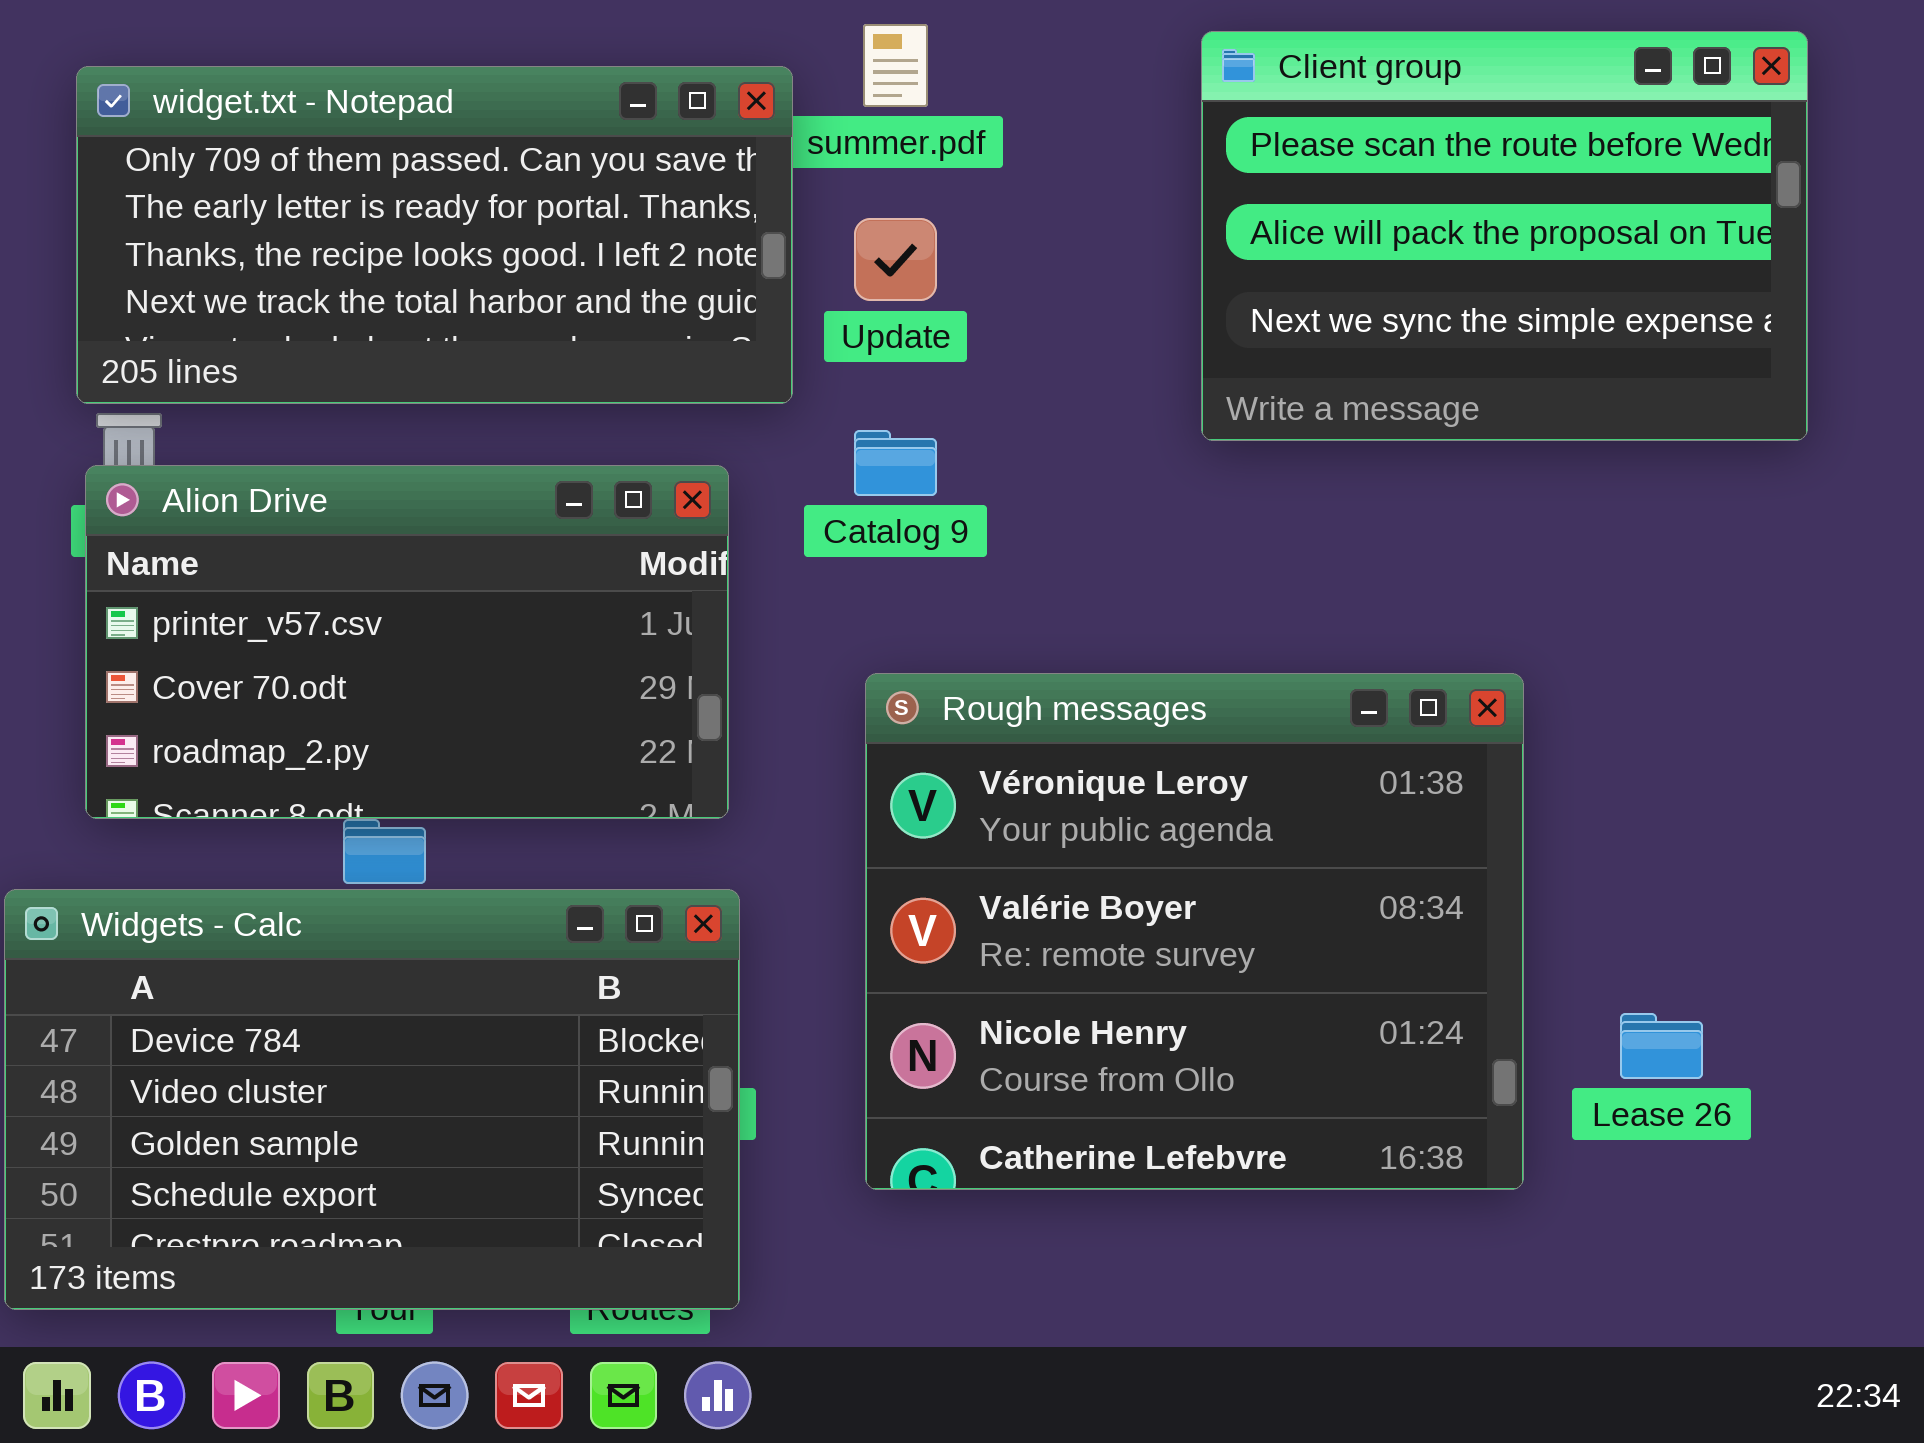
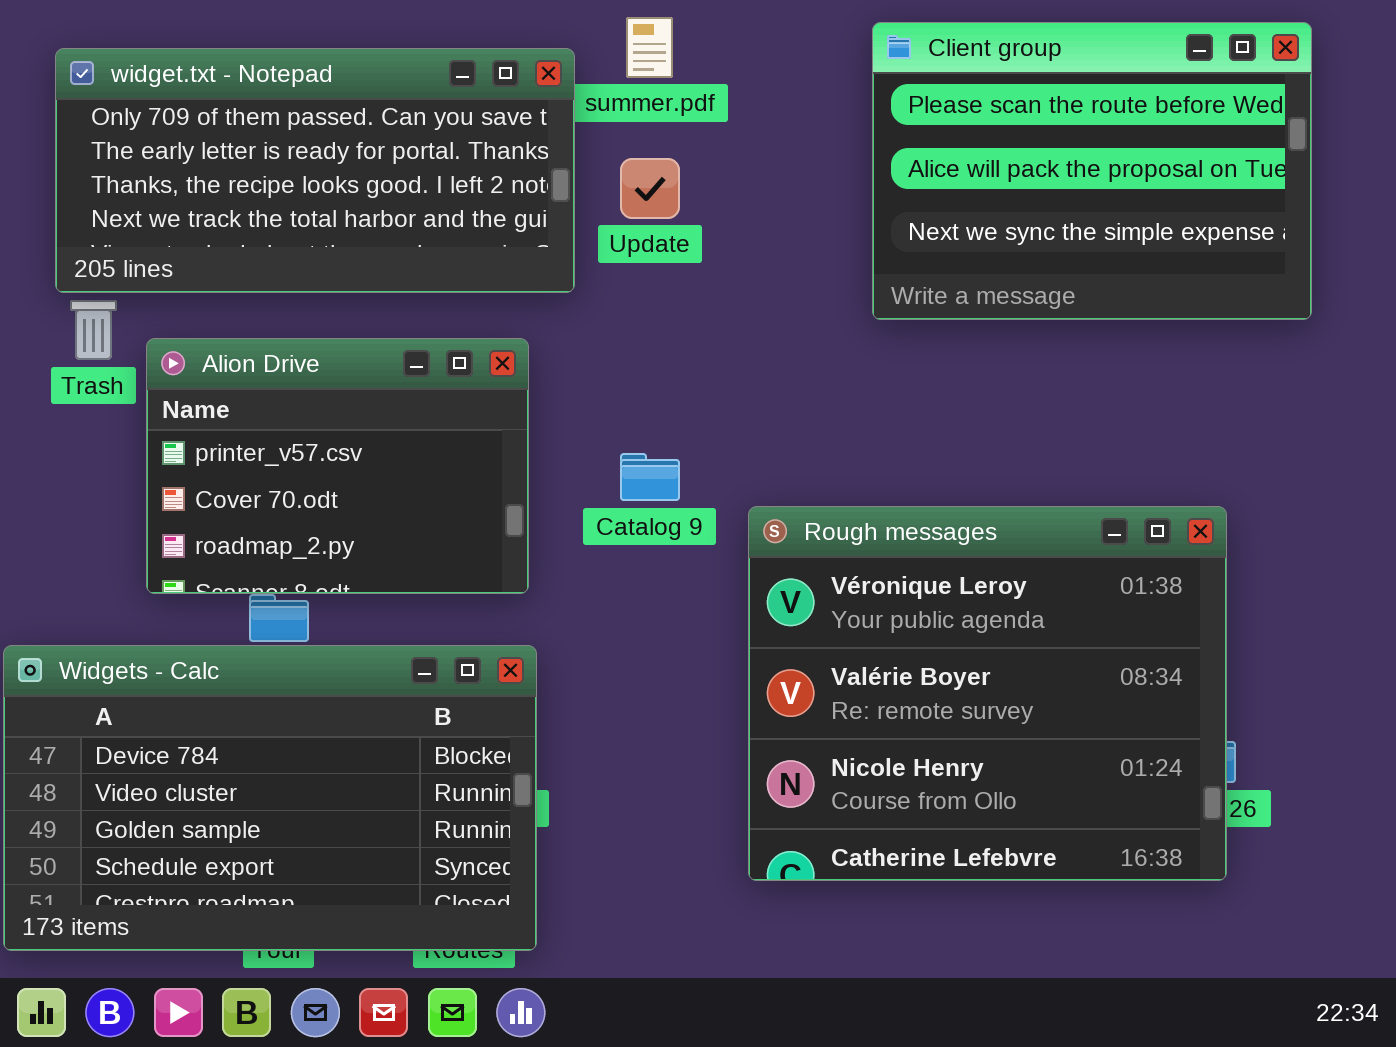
Catalog 9: [854,430,937,496] -> [620,453,680,501], moved
Alion Drive: [85,465,729,819] -> [146,338,529,594], resized
Rough messages: [865,673,1524,1190] -> [748,506,1227,881], moved

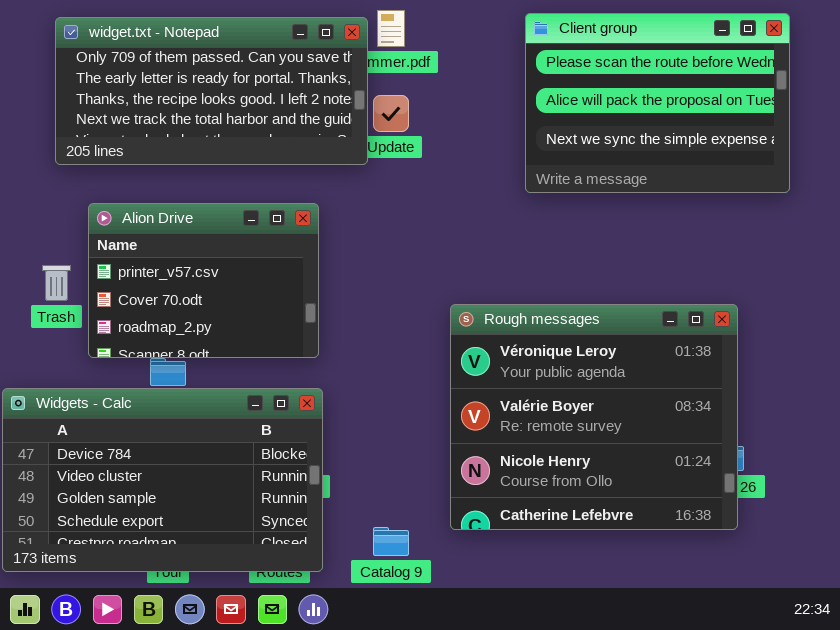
widget.txt - Notepad: [55,48,575,293] -> [55,17,368,165], moved
Trash: [70,300,117,360] -> [42,265,71,301], moved
Catalog 9: [620,453,680,501] -> [373,527,409,556], moved

